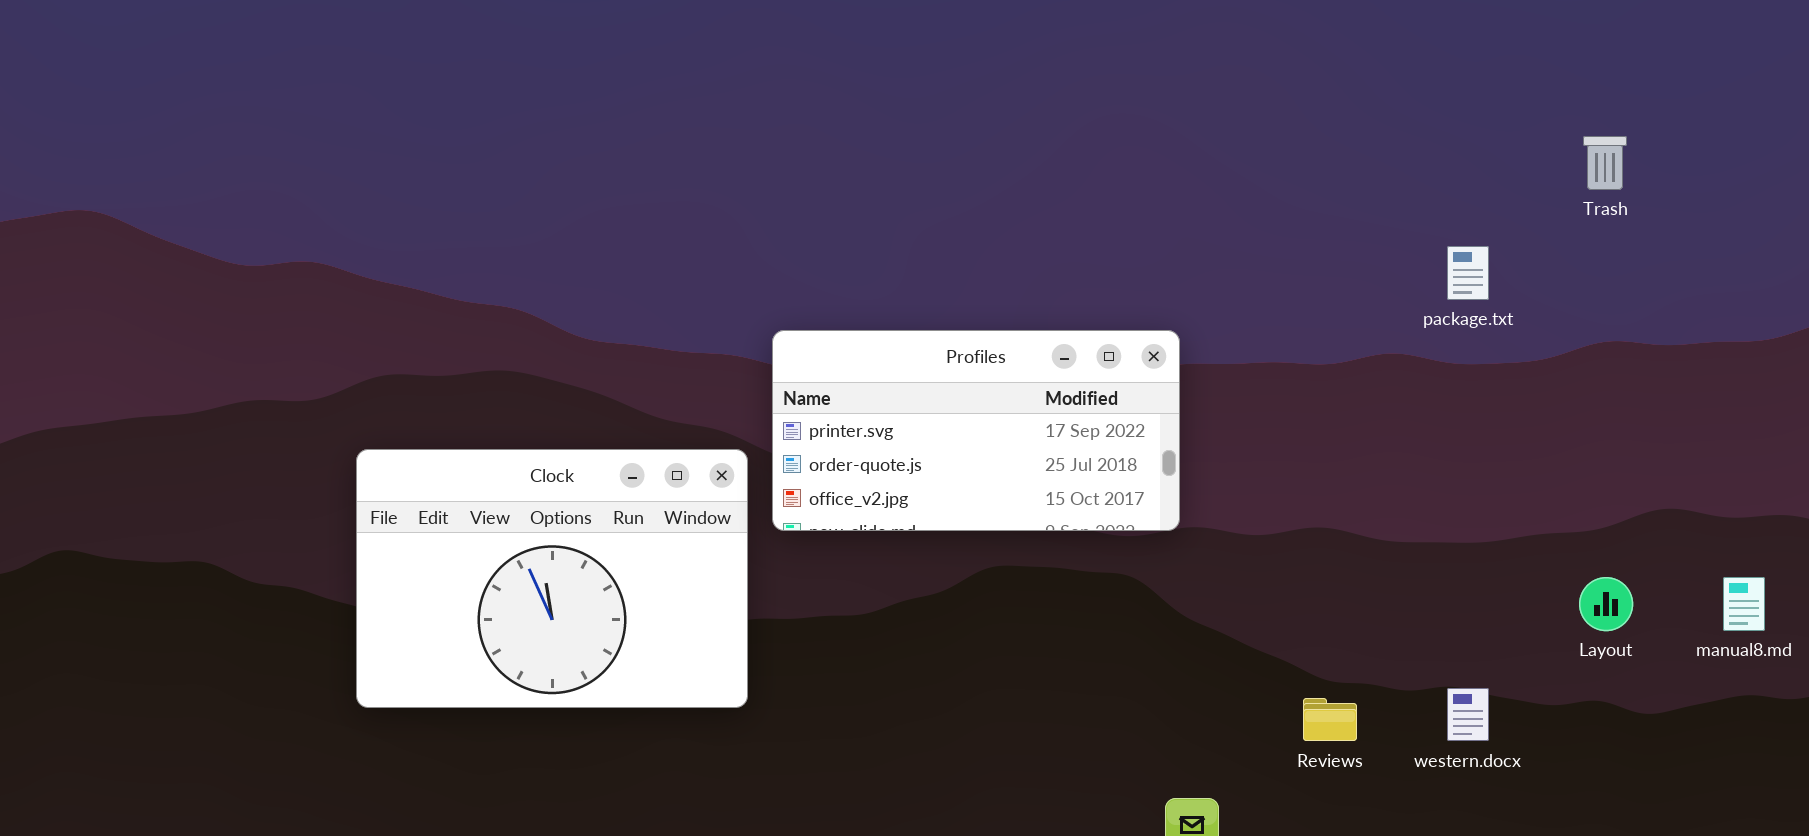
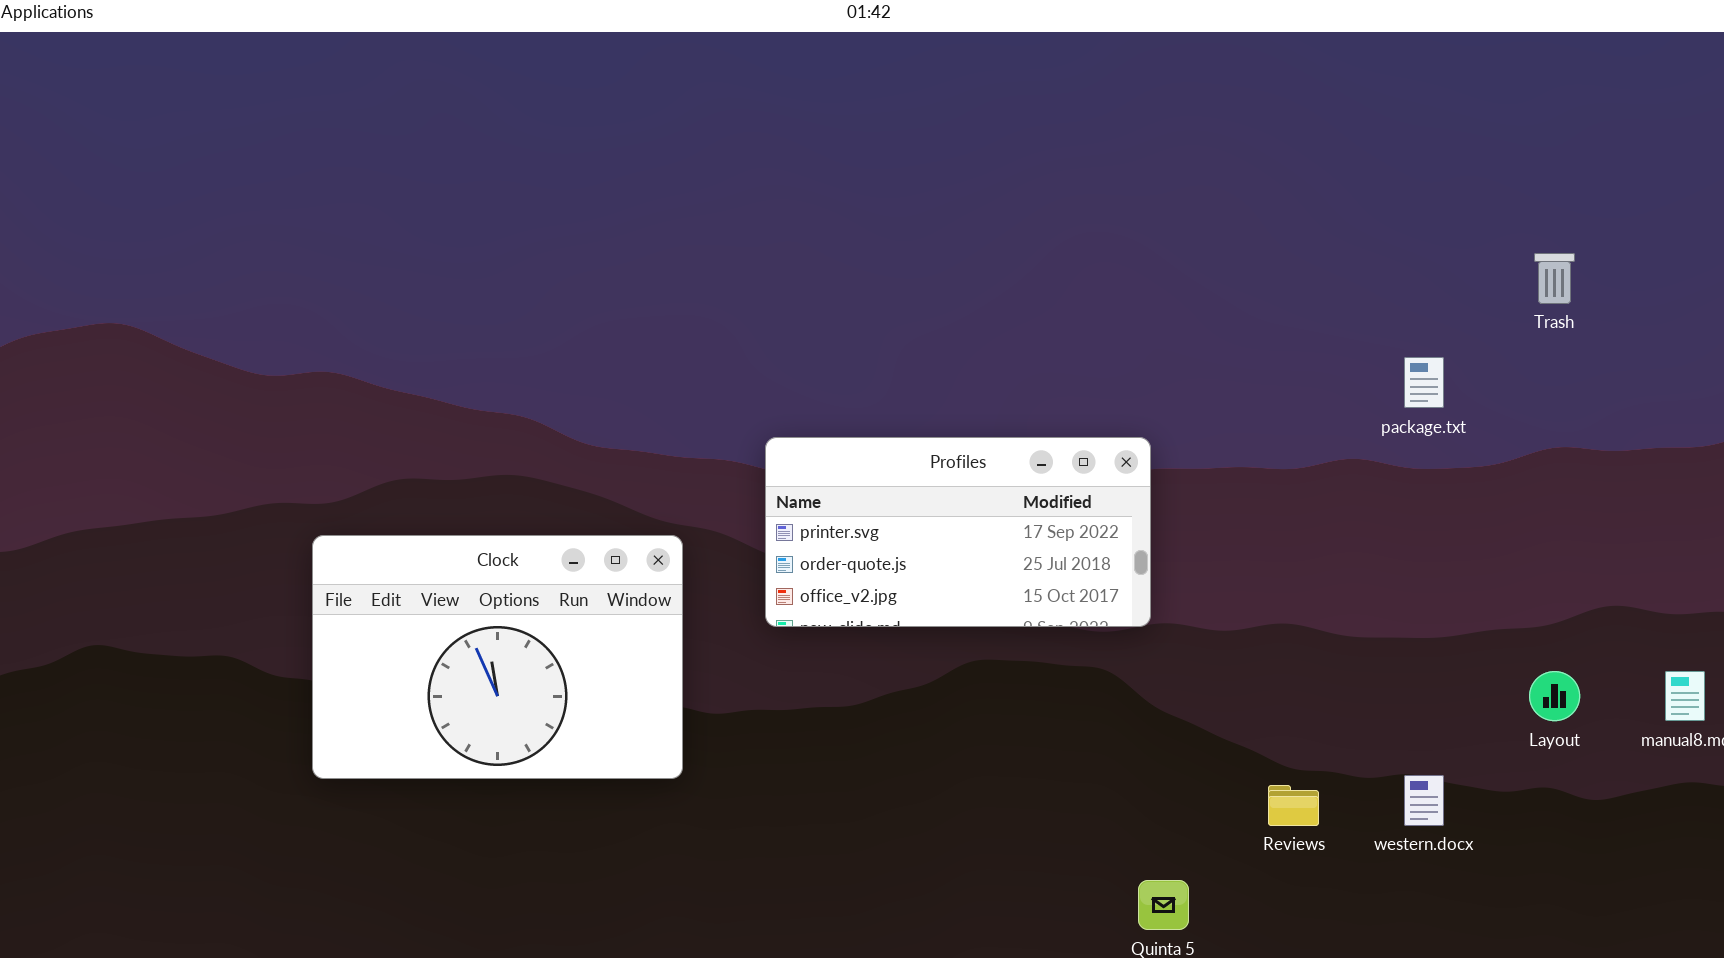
Clock: [356,449,748,708] -> [312,535,683,779], moved

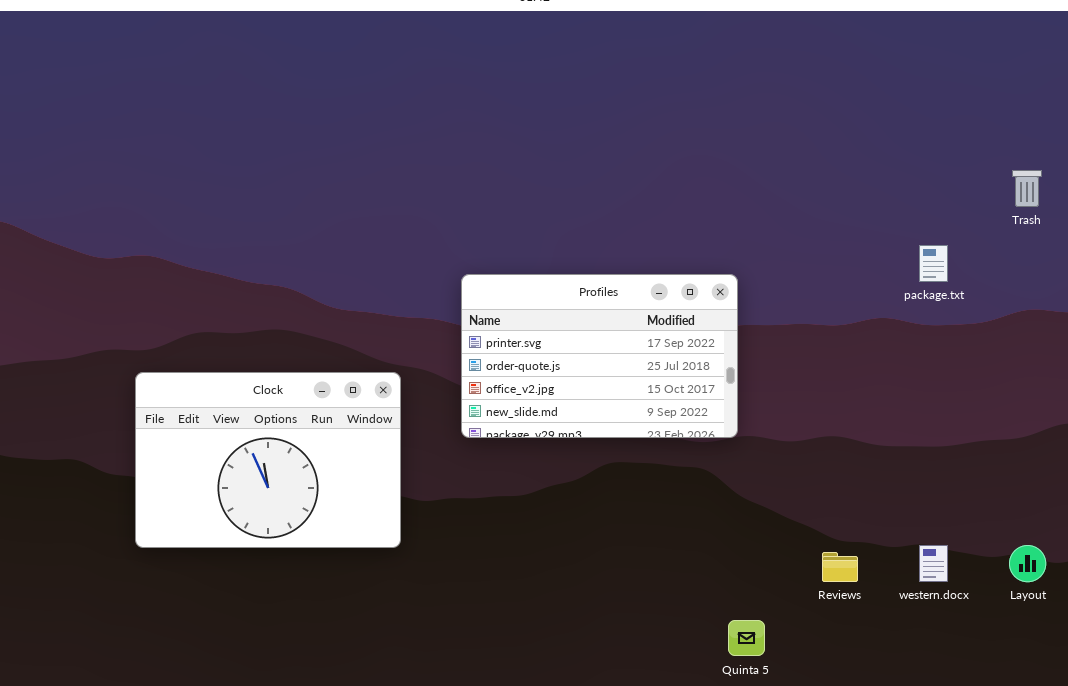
Profiles: [765,437,1151,627] -> [461,274,738,438], resized
Layout: [1529,671,1580,721] -> [1009,545,1046,582], moved

